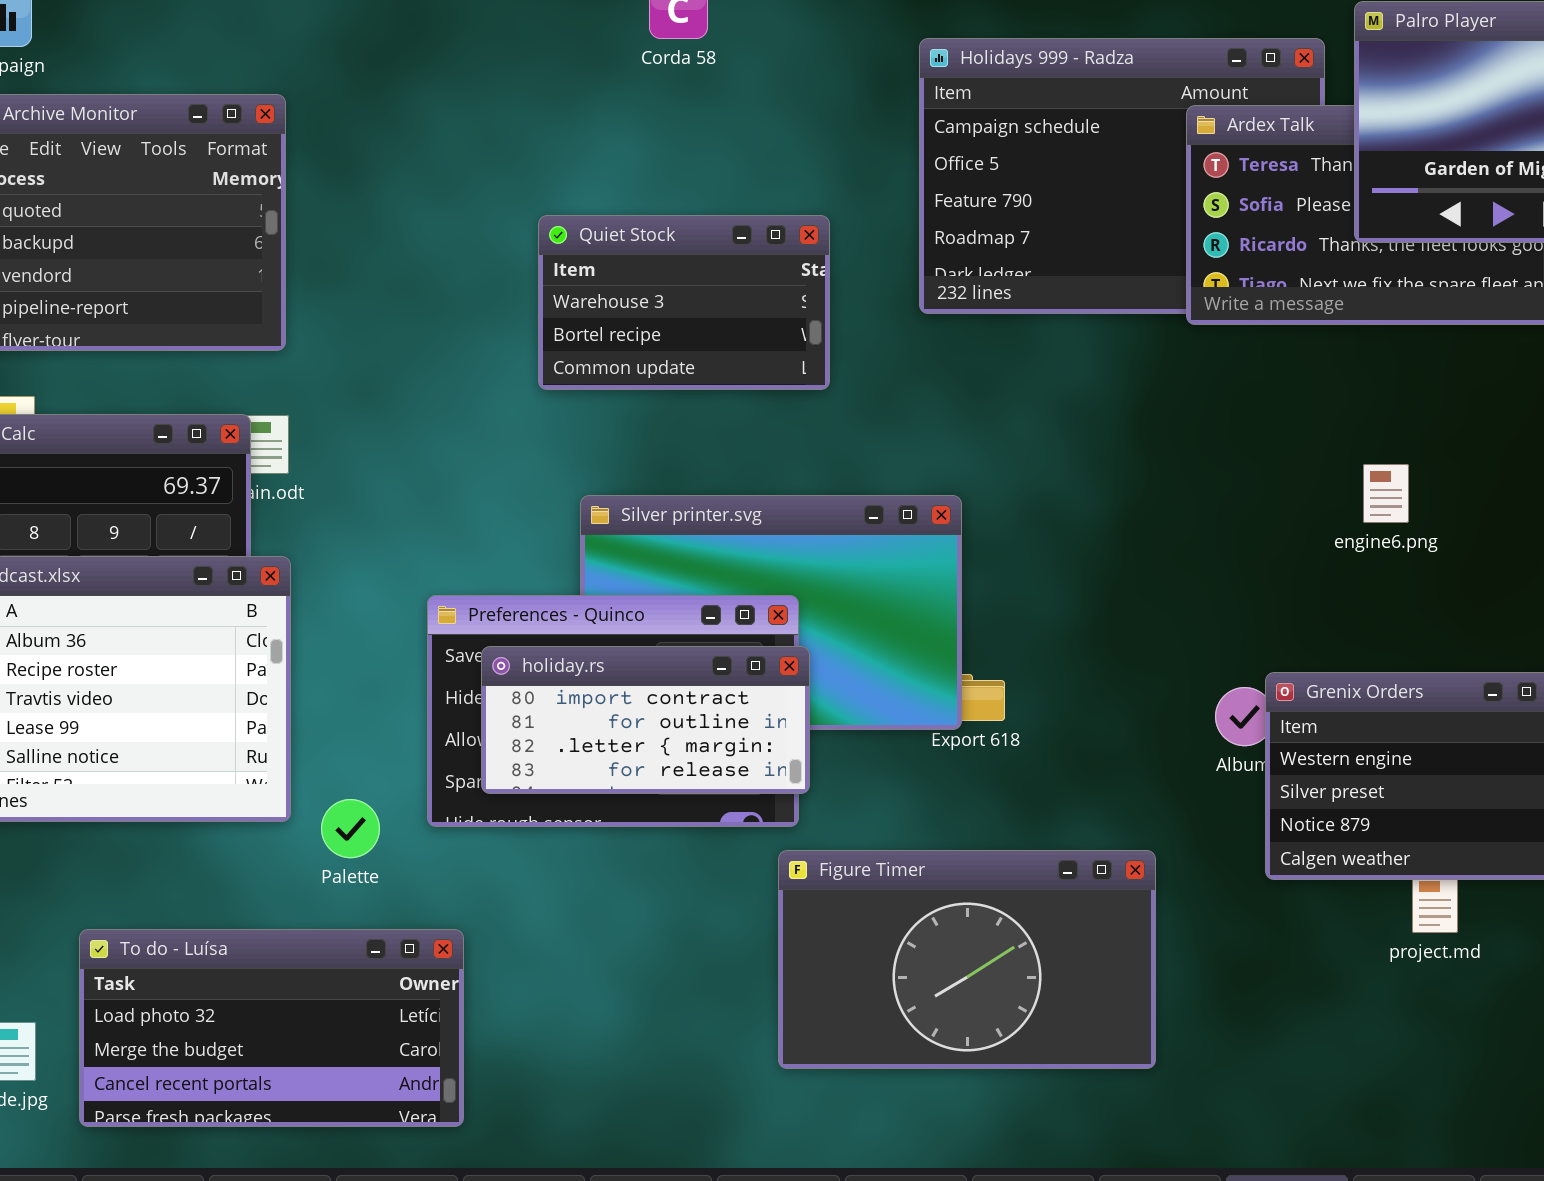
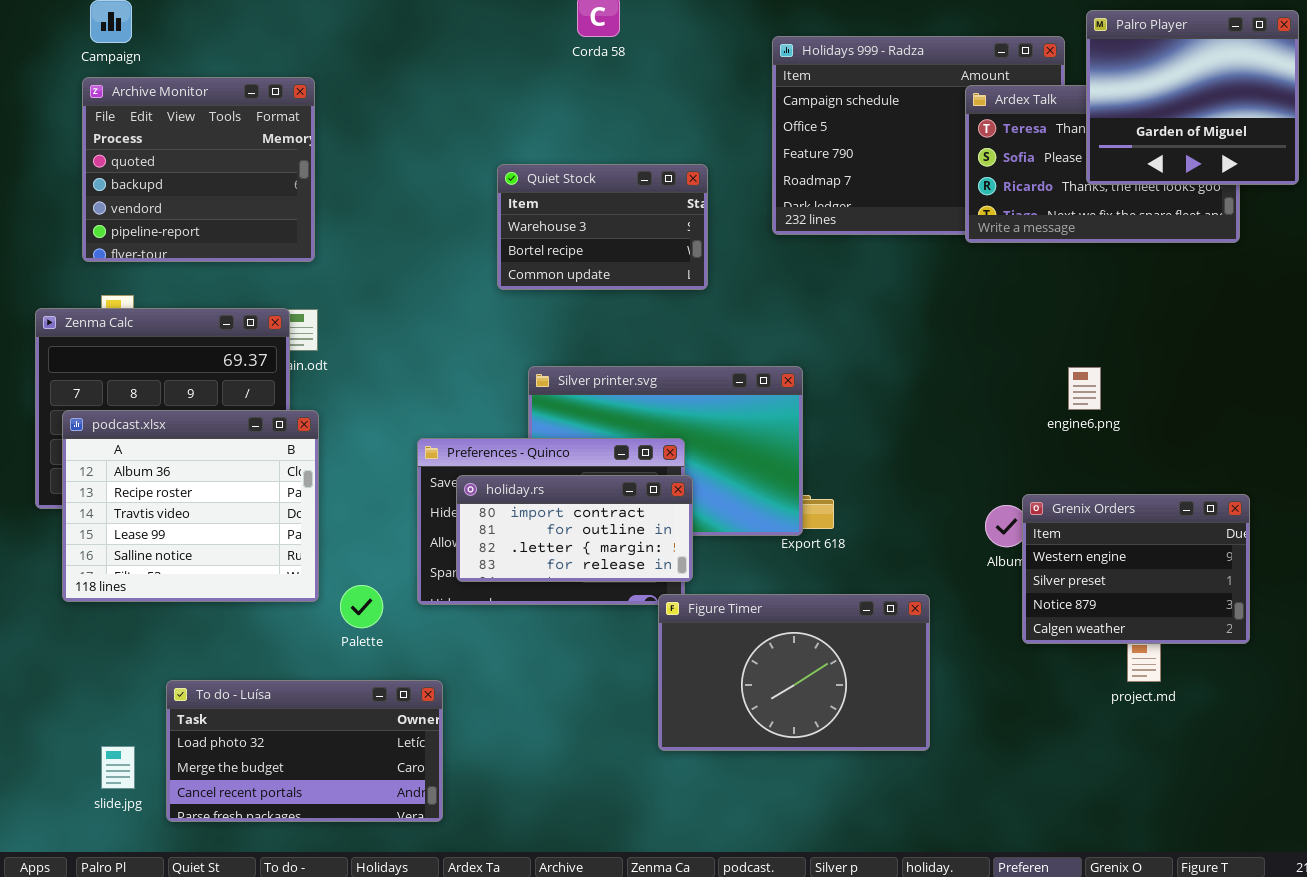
engine6.png: [1363,464,1409,523] -> [1068,367,1101,410], moved
Figure Timer: [778,850,1156,1069] -> [658,594,930,751], moved

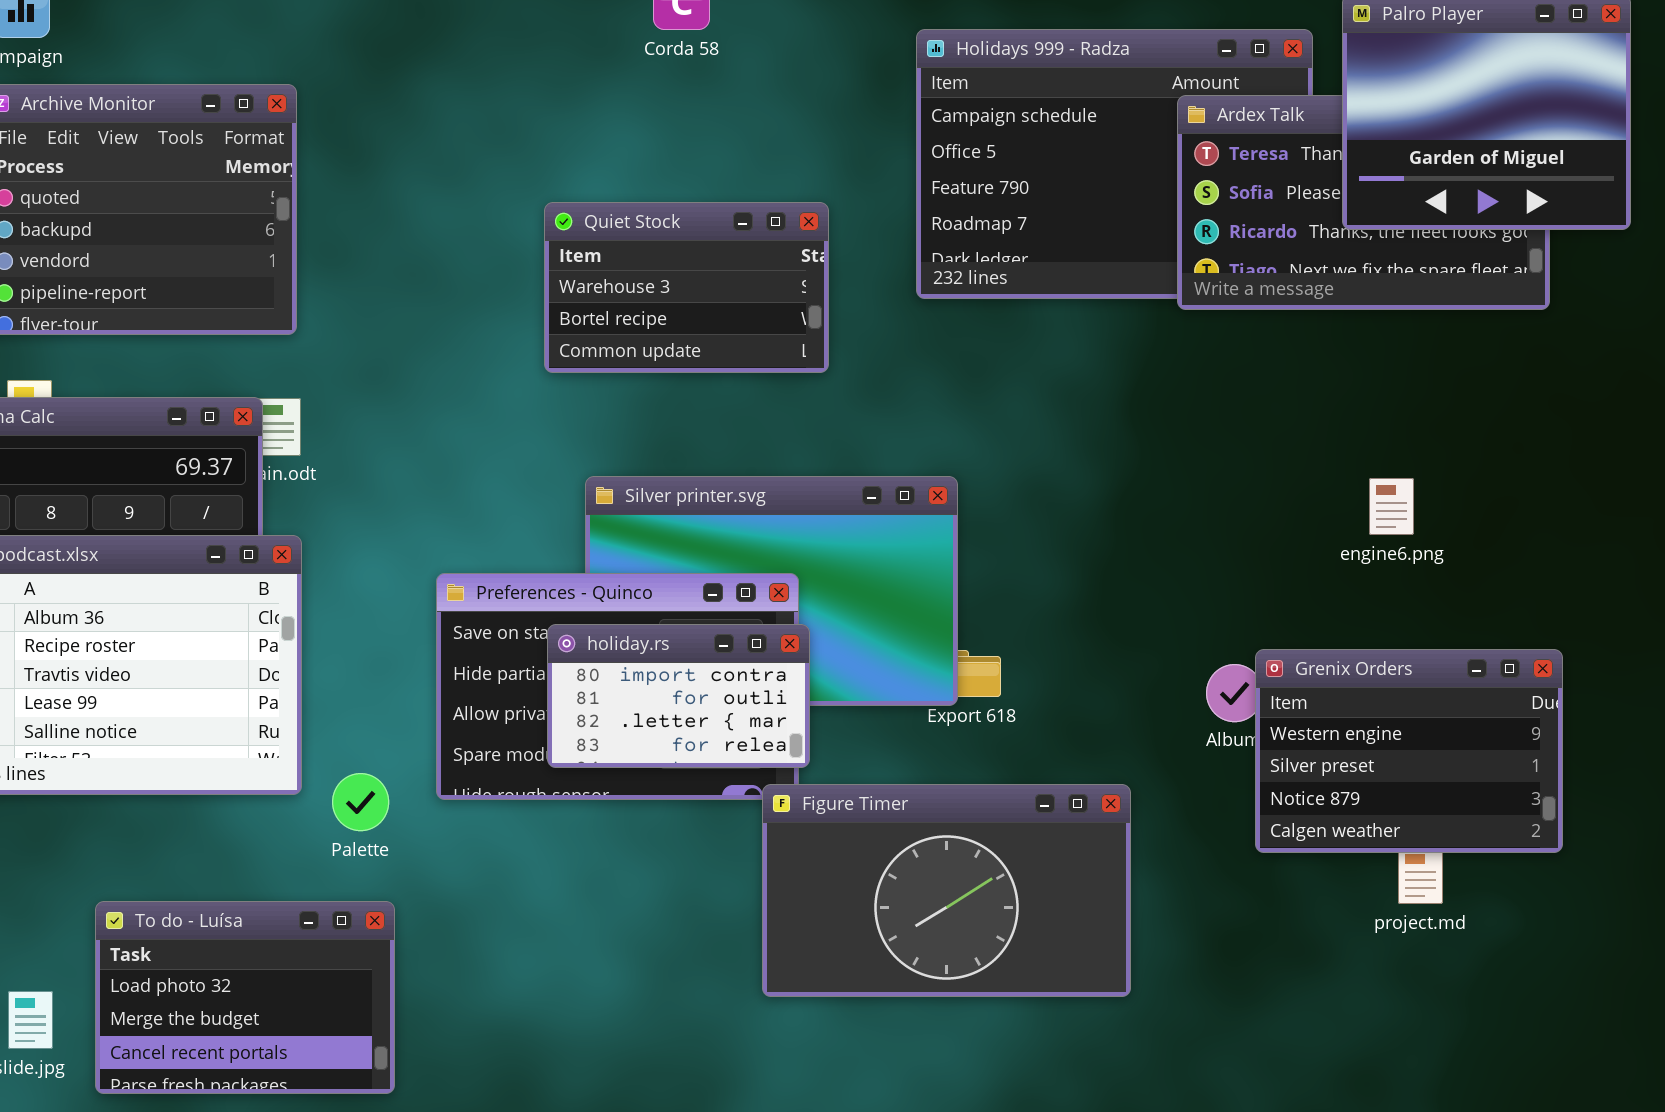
engine6.png: [1068,367,1101,410] -> [1369,478,1414,535], moved
holiday.rs: [456,475,693,582] -> [547,624,810,768], resized
To do - Luísa: [166,680,443,822] -> [95,901,395,1094], resized

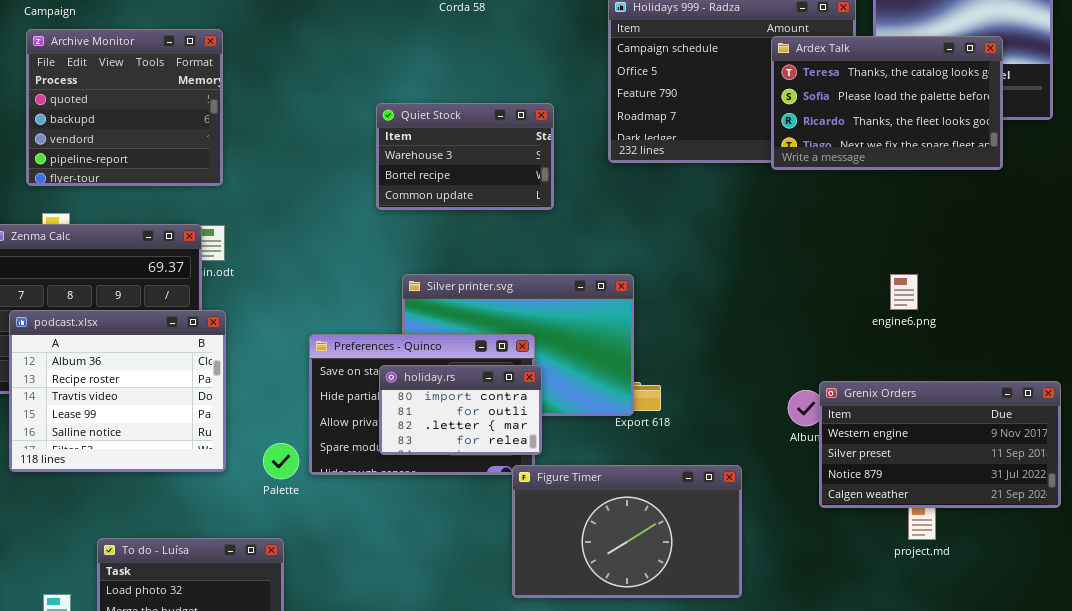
Ardex Talk: [1177,95,1550,310] -> [771,36,1003,170], raised
Grenix Orders: [1255,649,1563,853] -> [819,381,1061,508], resized
Palette: [332,773,389,831] -> [263,443,299,479], moved

